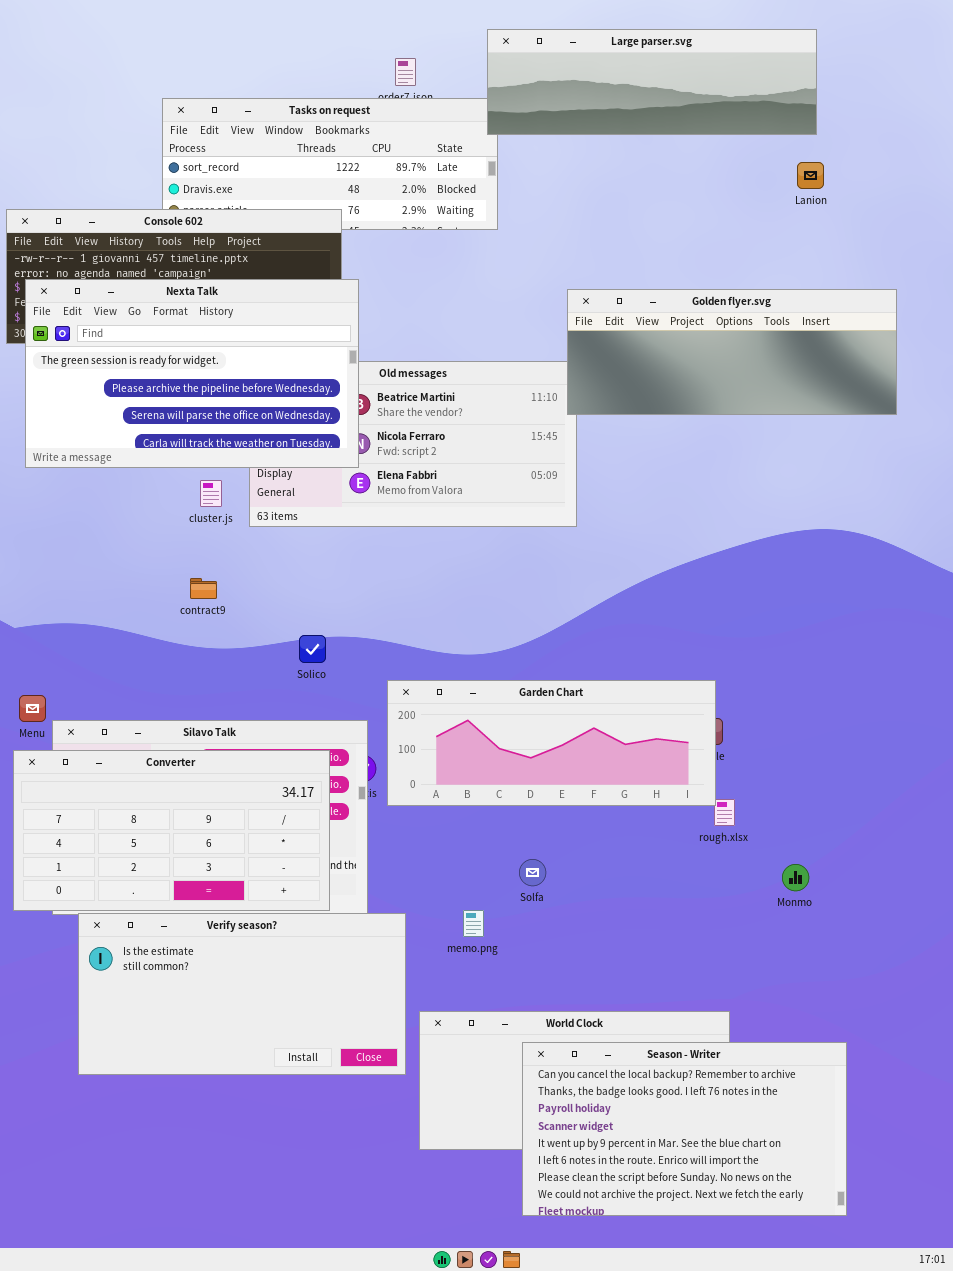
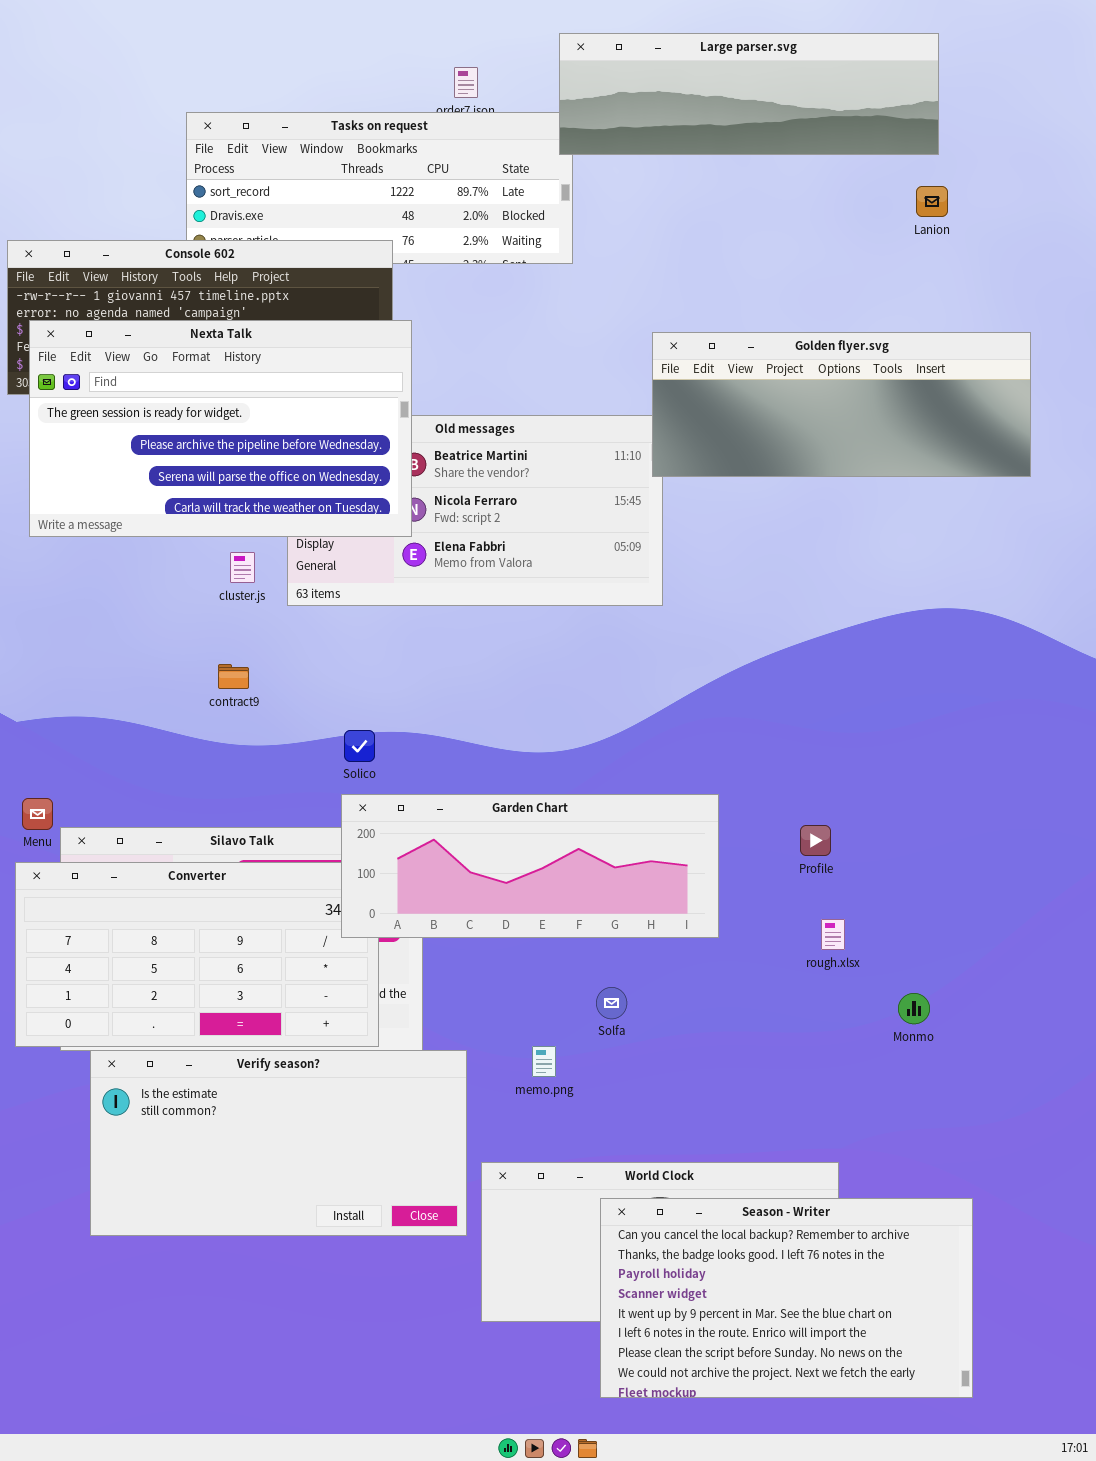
Garden Chart: [387,680,716,806] -> [341,794,719,938], moved

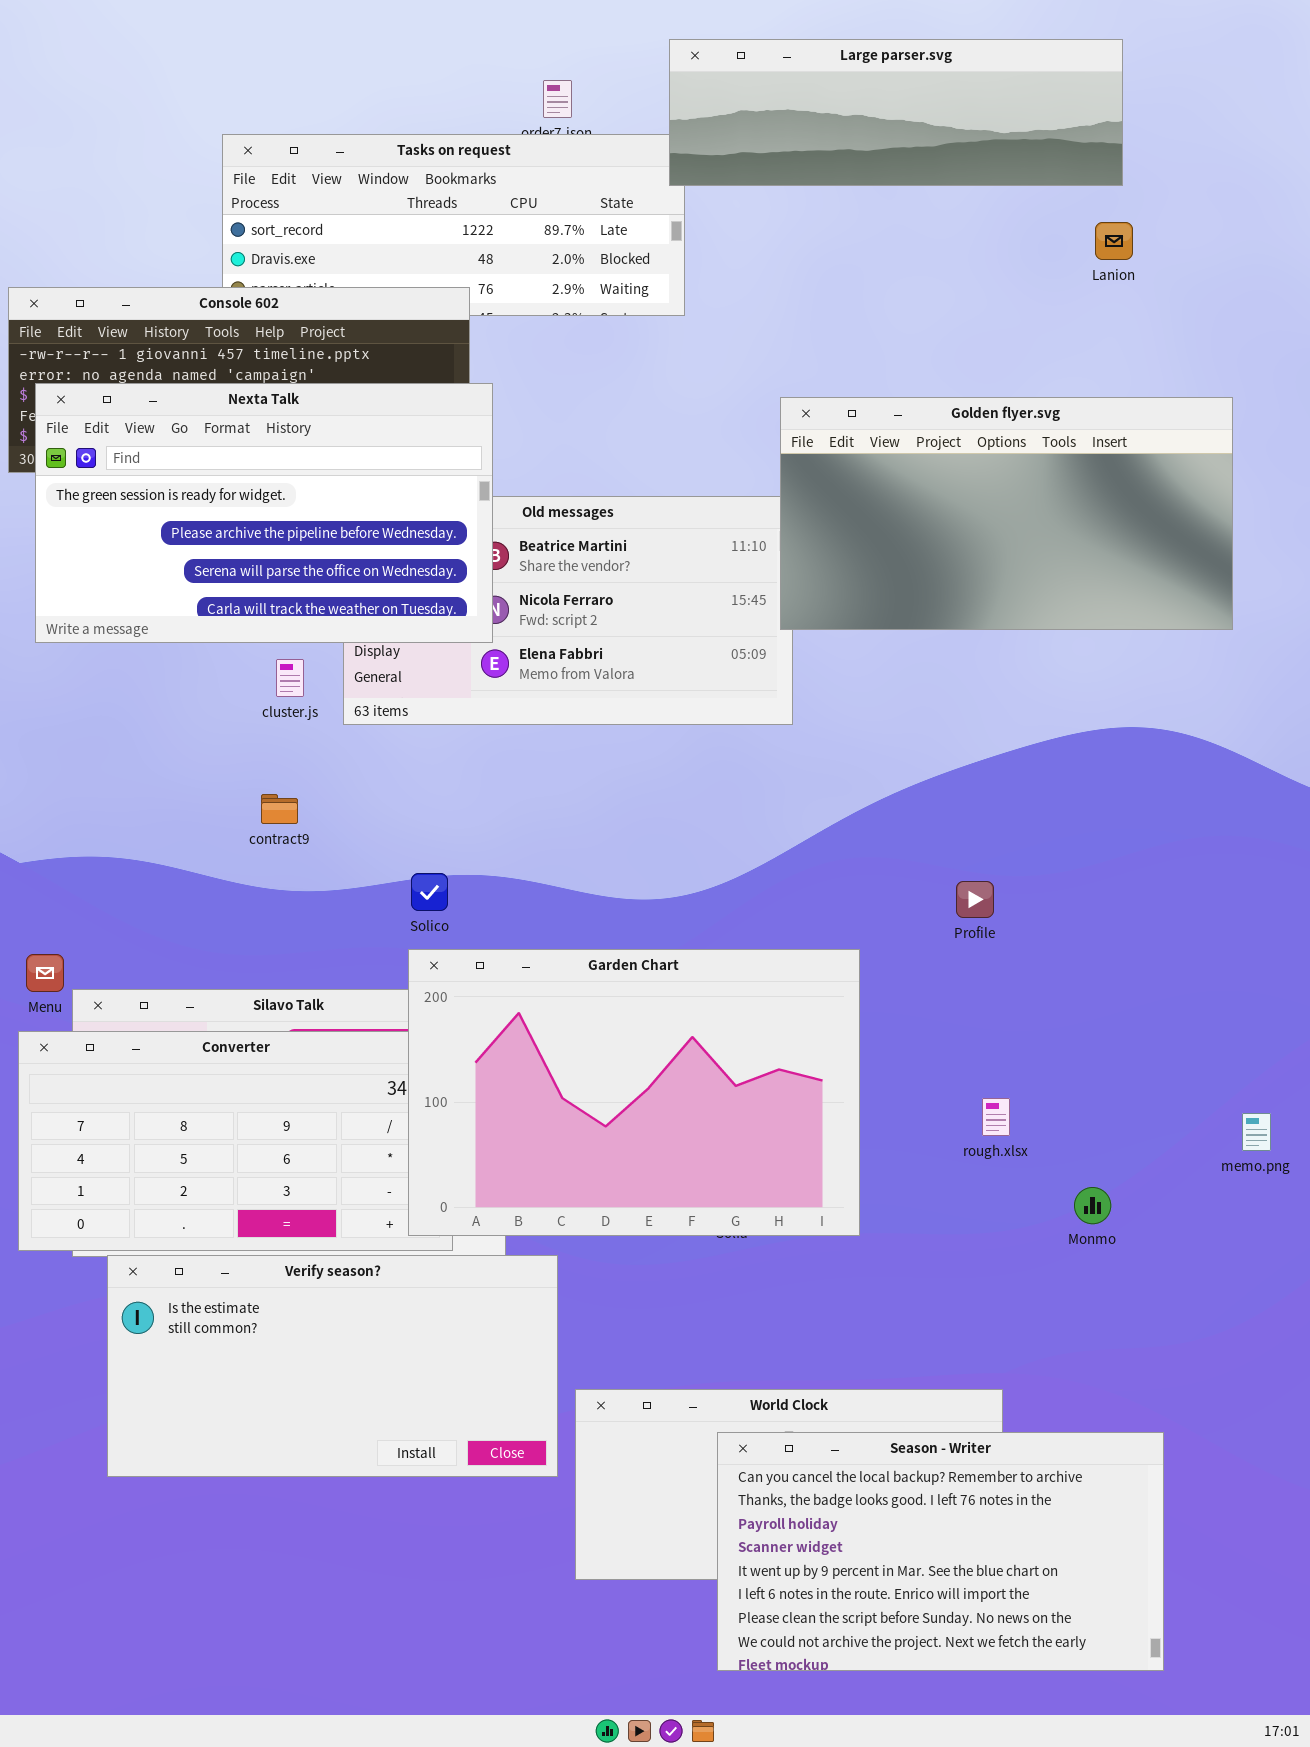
Golden flyer.svg: [652,332,1031,477] -> [780,397,1233,630], resized
Garden Chart: [341,794,719,938] -> [408,949,860,1236], resized
Profile: [800,825,831,856] -> [956,881,994,918], moved
memo.png: [532,1046,556,1077] -> [1242,1113,1271,1151], moved

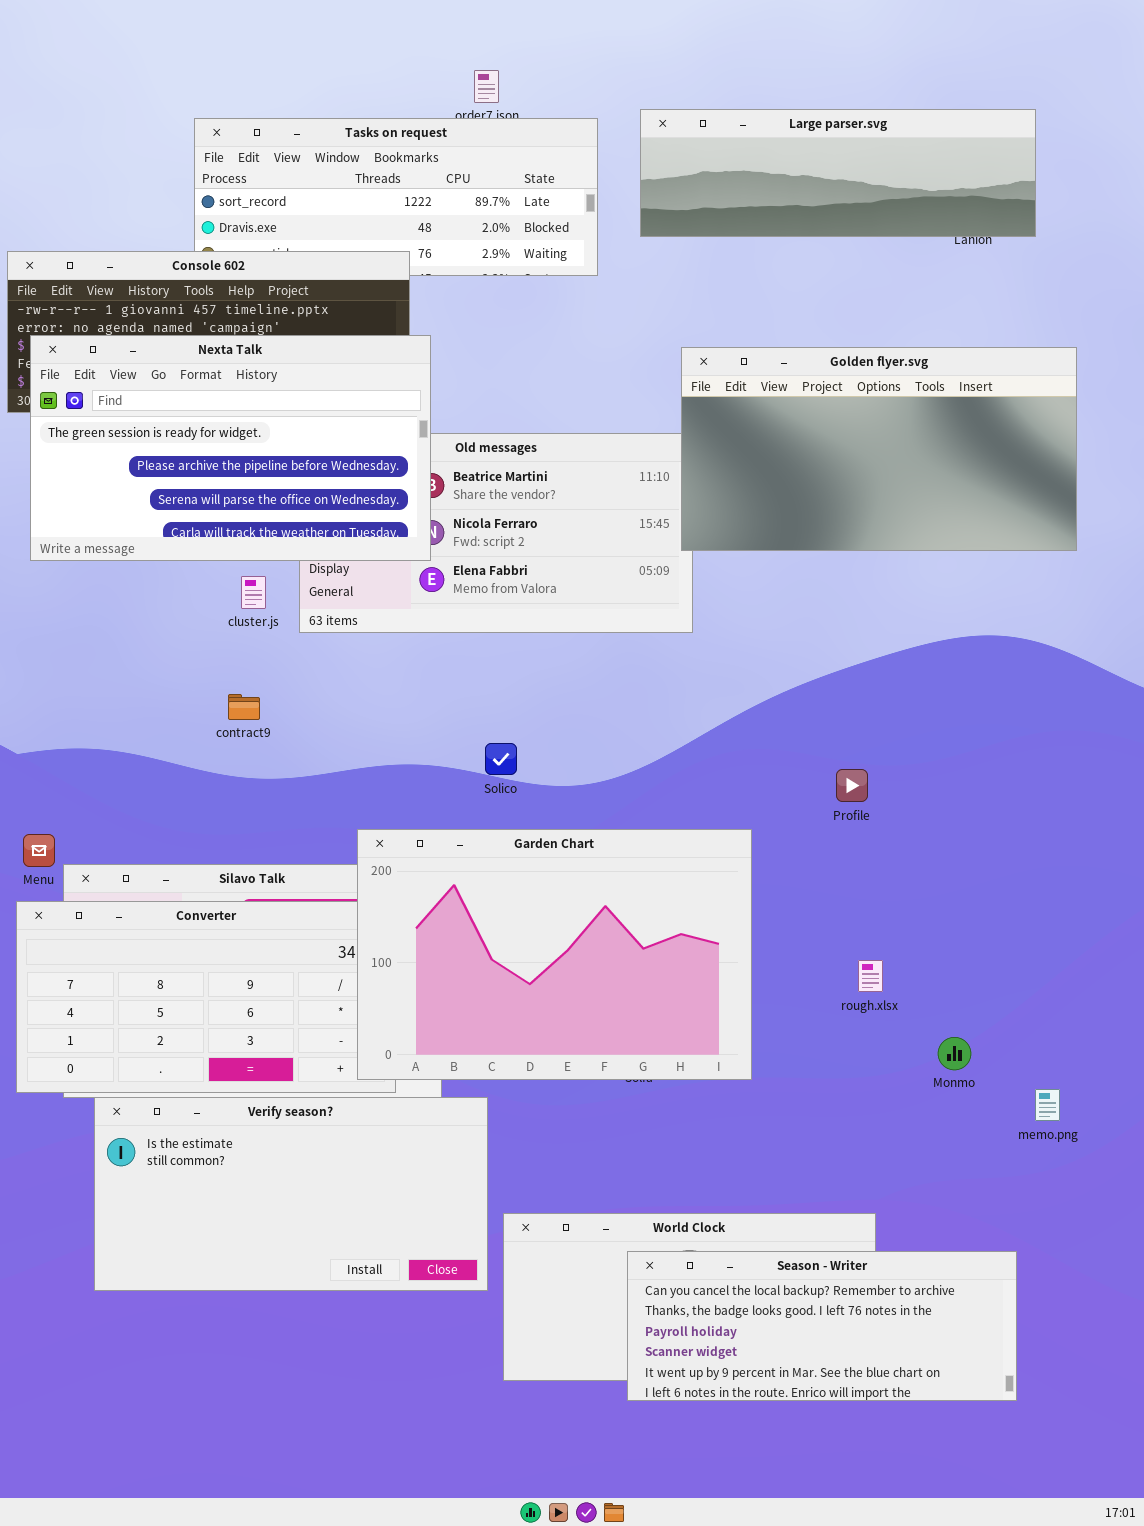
Large parser.svg: [669,39,1123,186] -> [640,109,1036,237], moved
Solico: [411,873,448,911] -> [485,743,517,775], moved
memo.png: [1242,1113,1271,1151] -> [1035,1089,1060,1121], moved
Season - Writer: [717,1432,1164,1671] -> [627,1251,1017,1401], resized

